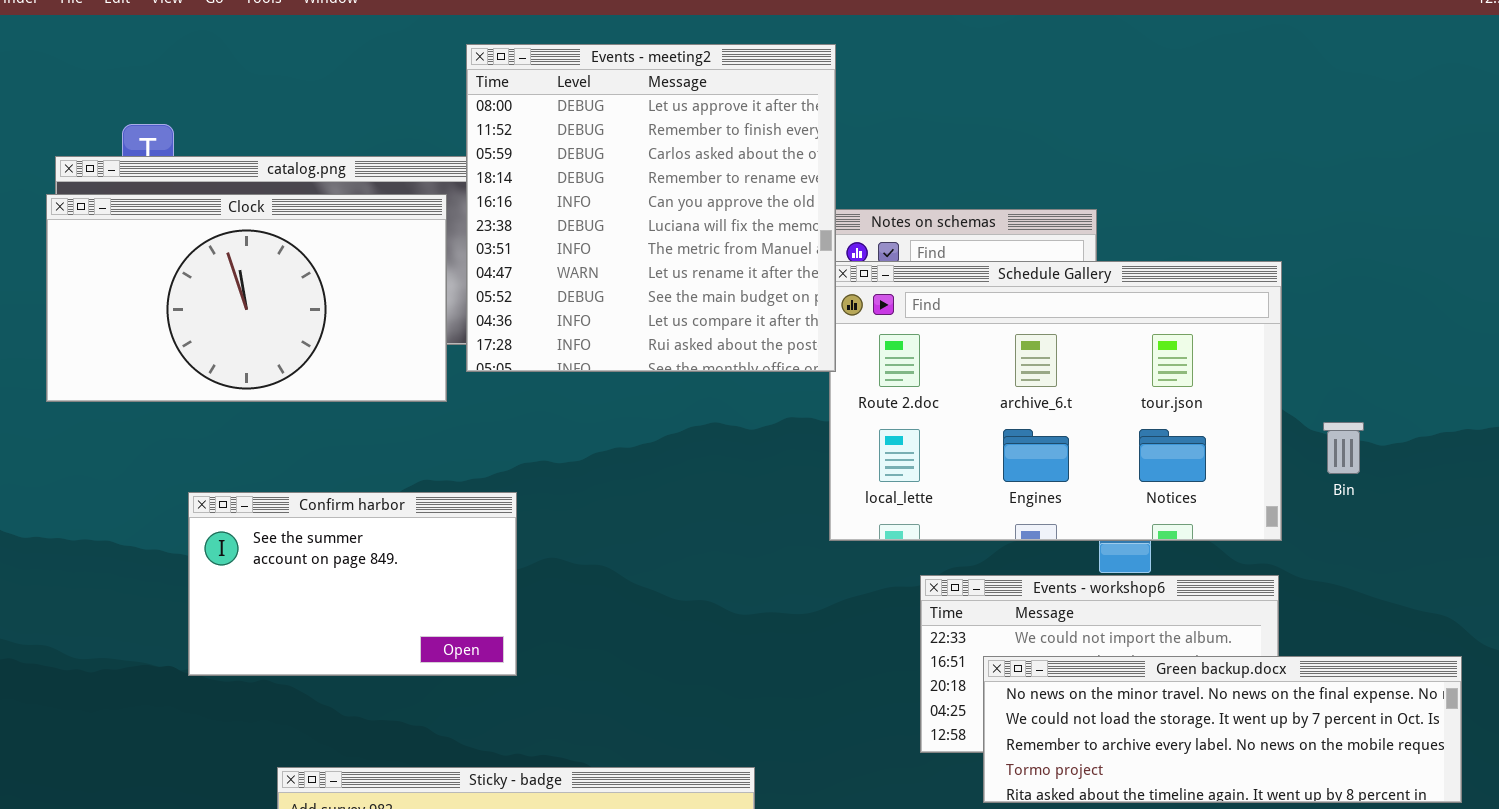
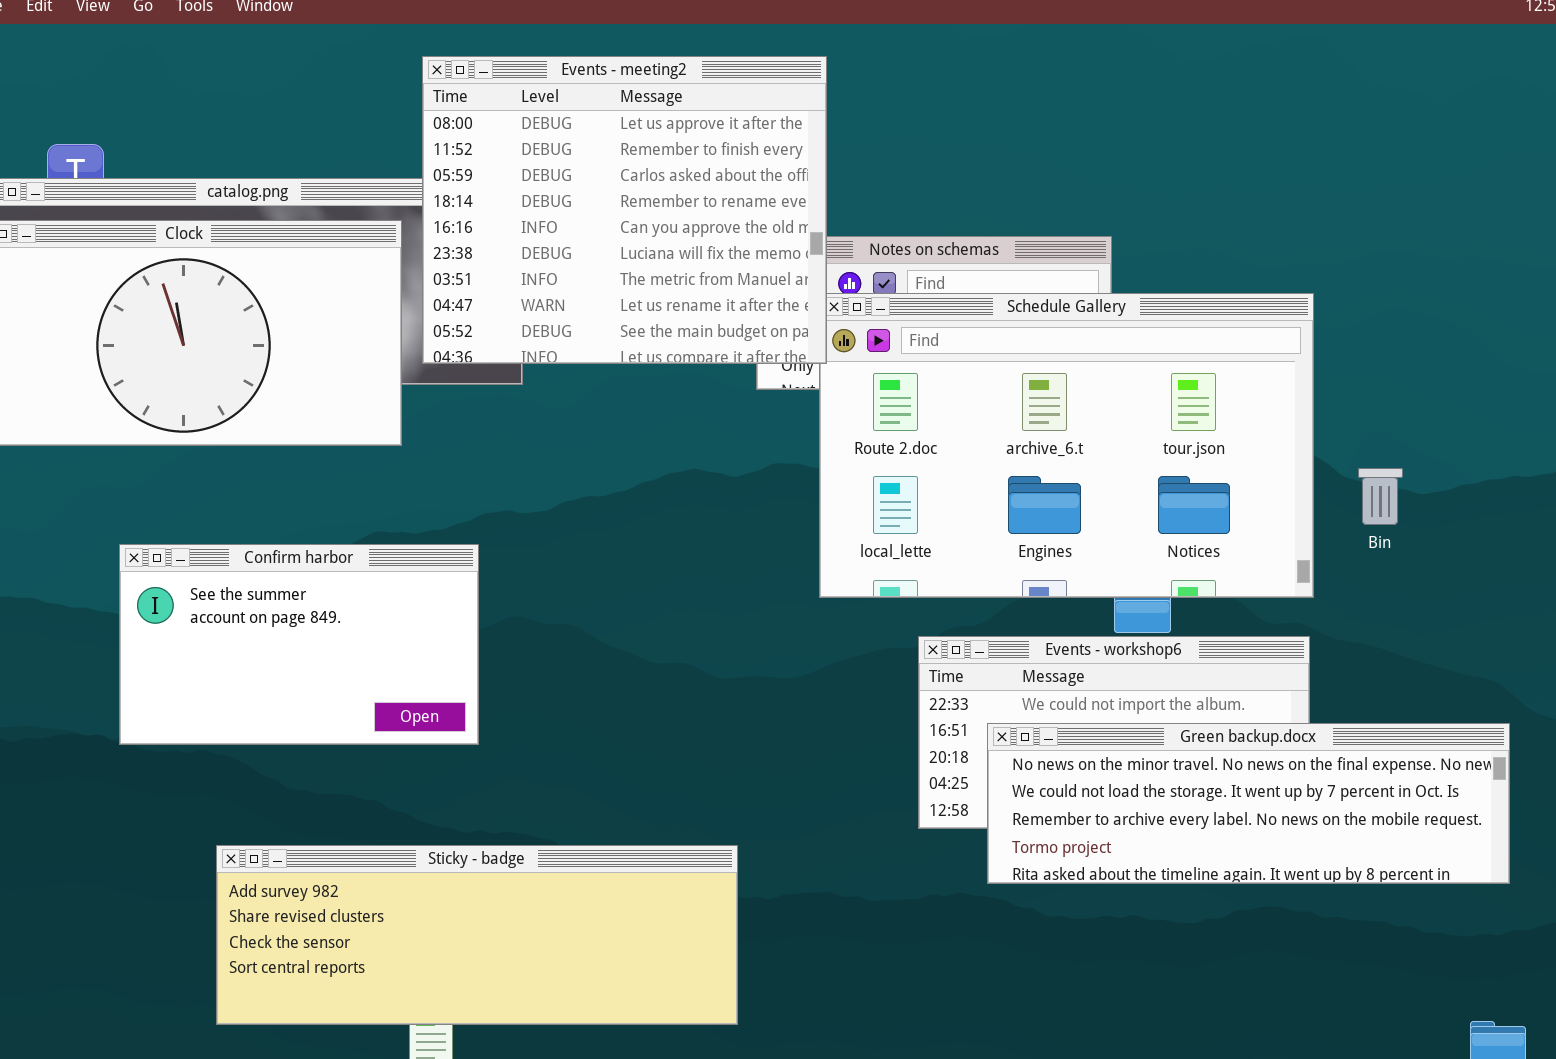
Events - meeting2: [466,44,836,372] -> [422,56,827,364], resized

